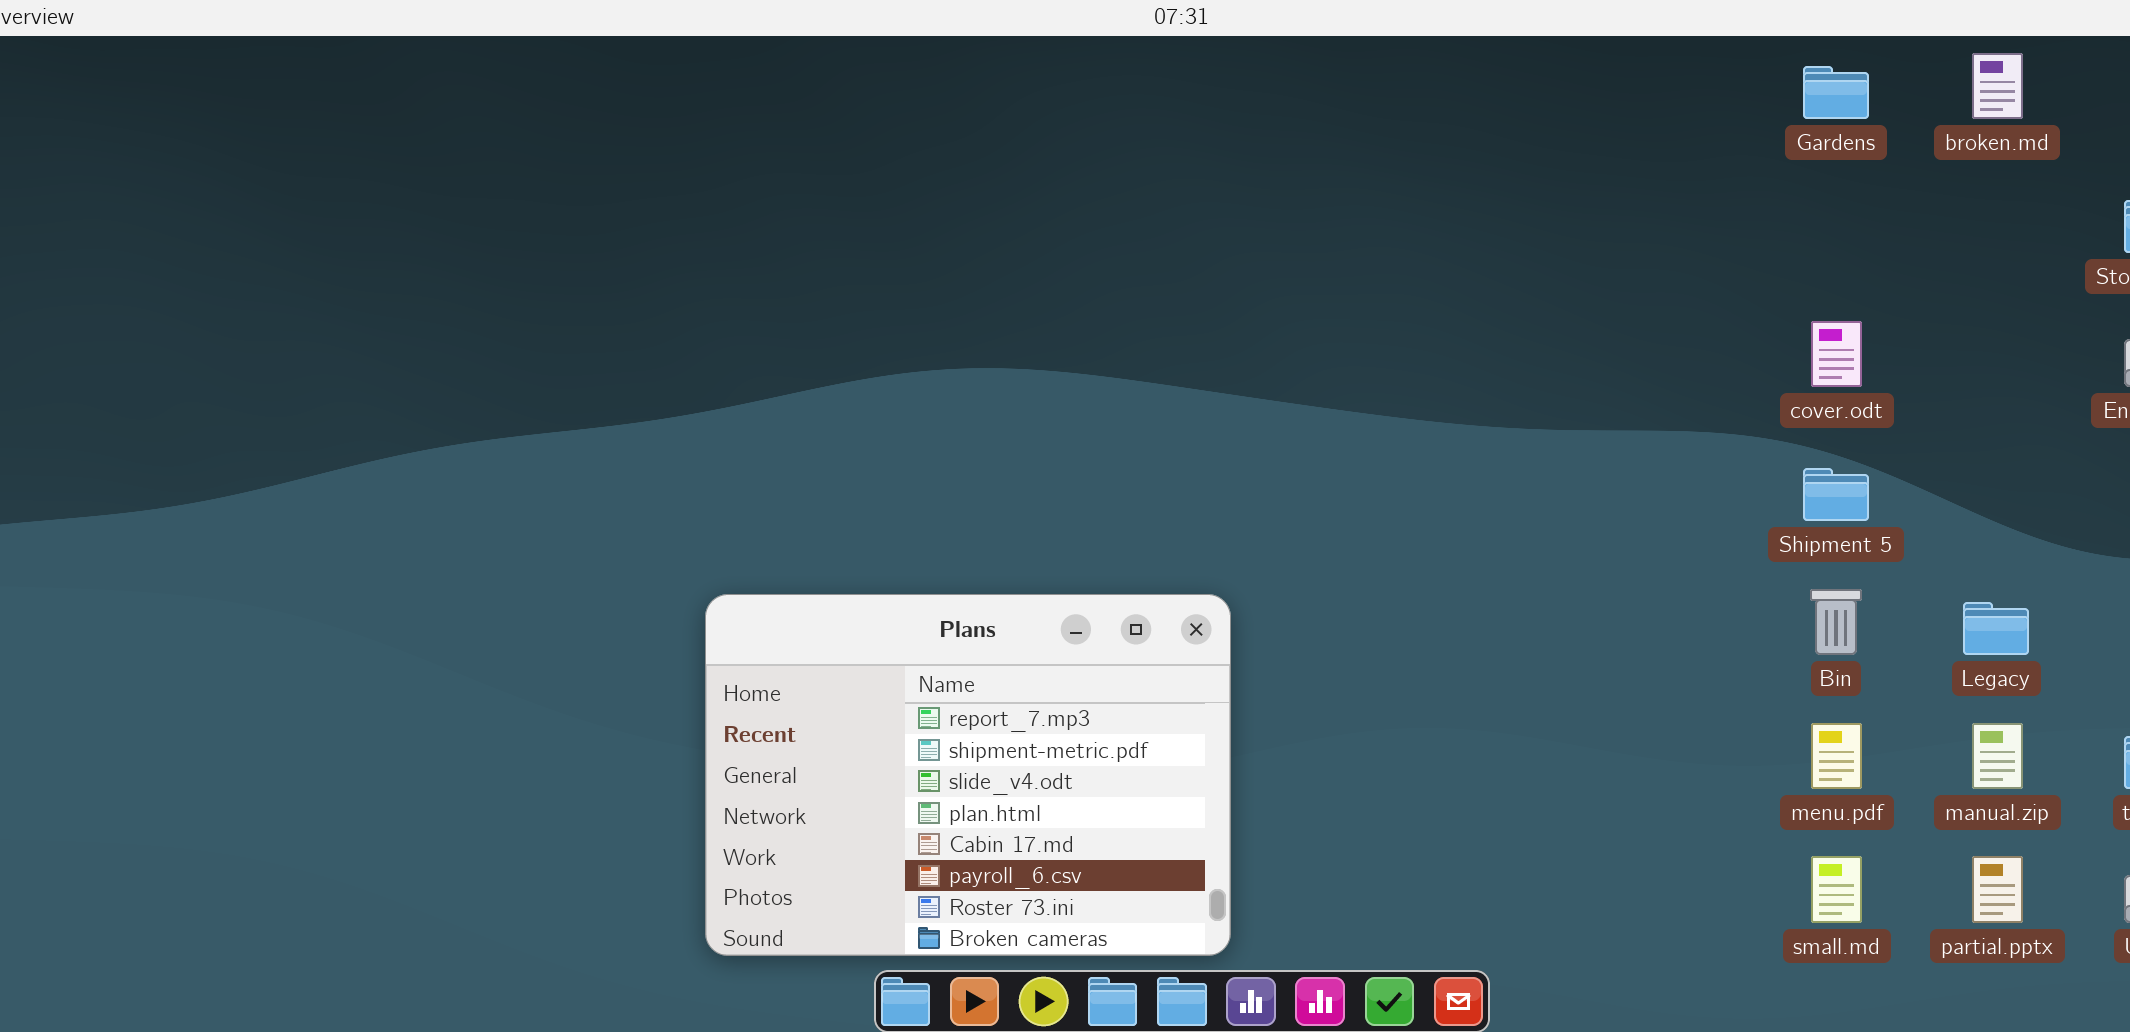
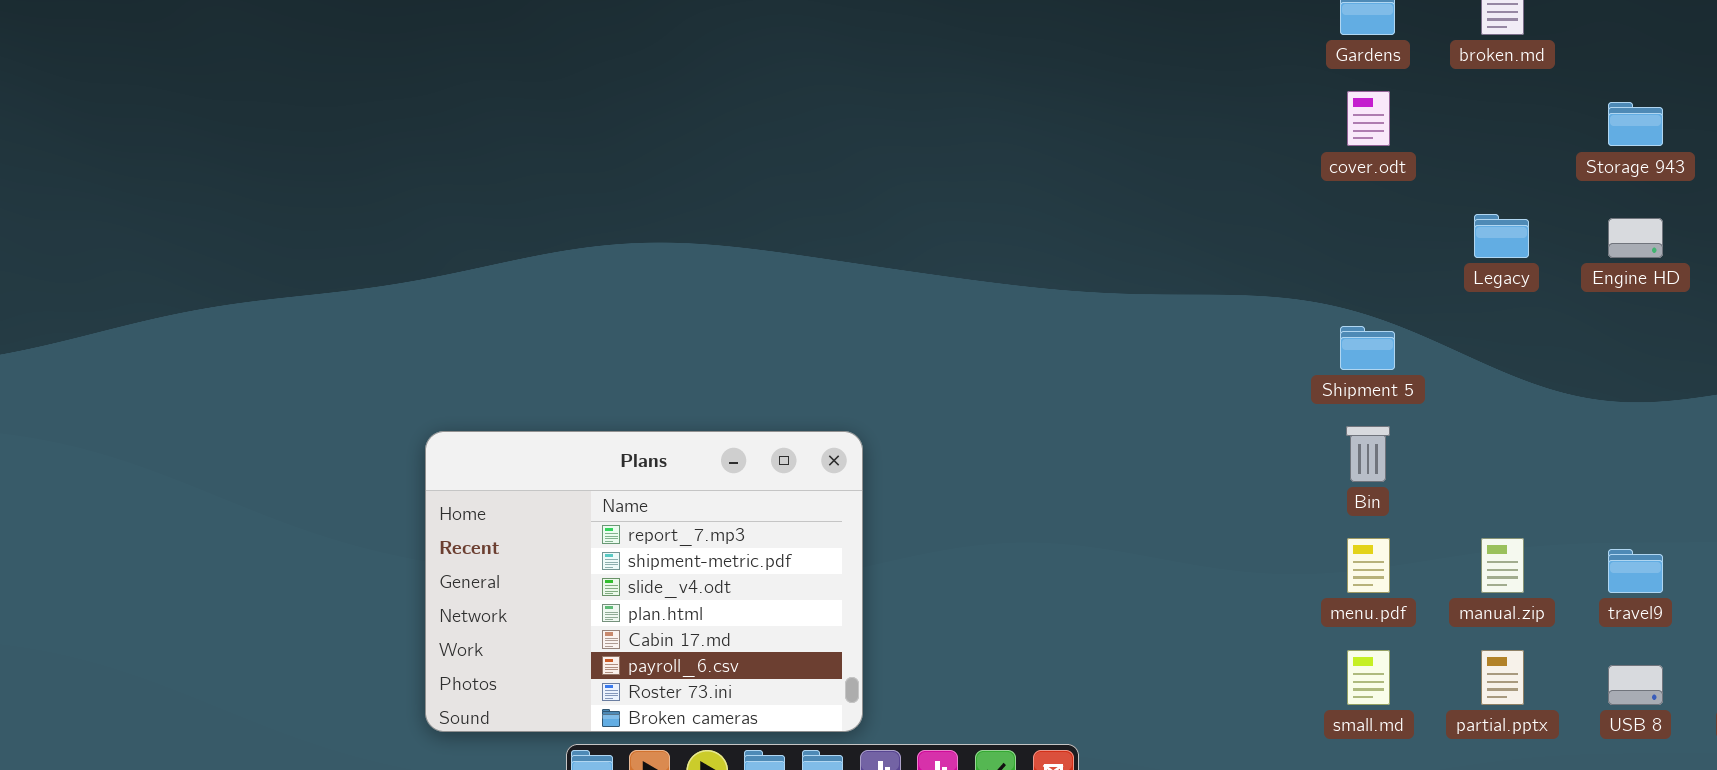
cover.odt: [1811,321,1862,387] -> [1347,91,1390,146], moved
Legacy: [1963,602,2029,655] -> [1474,214,1529,258], moved

